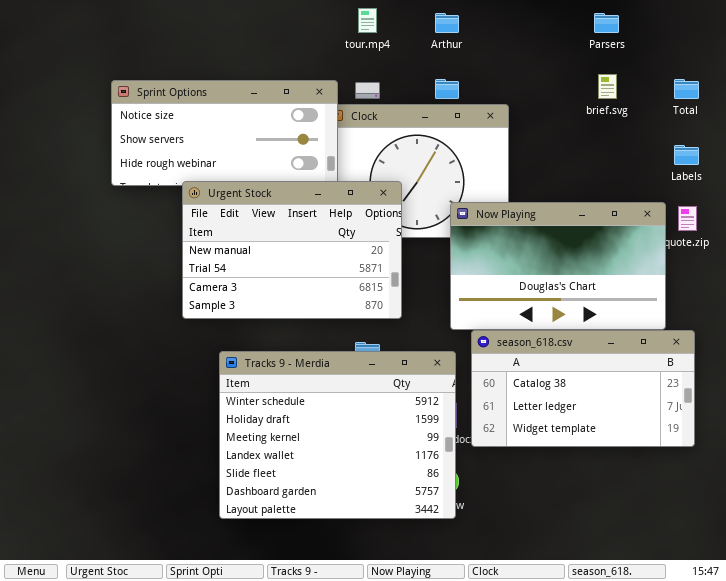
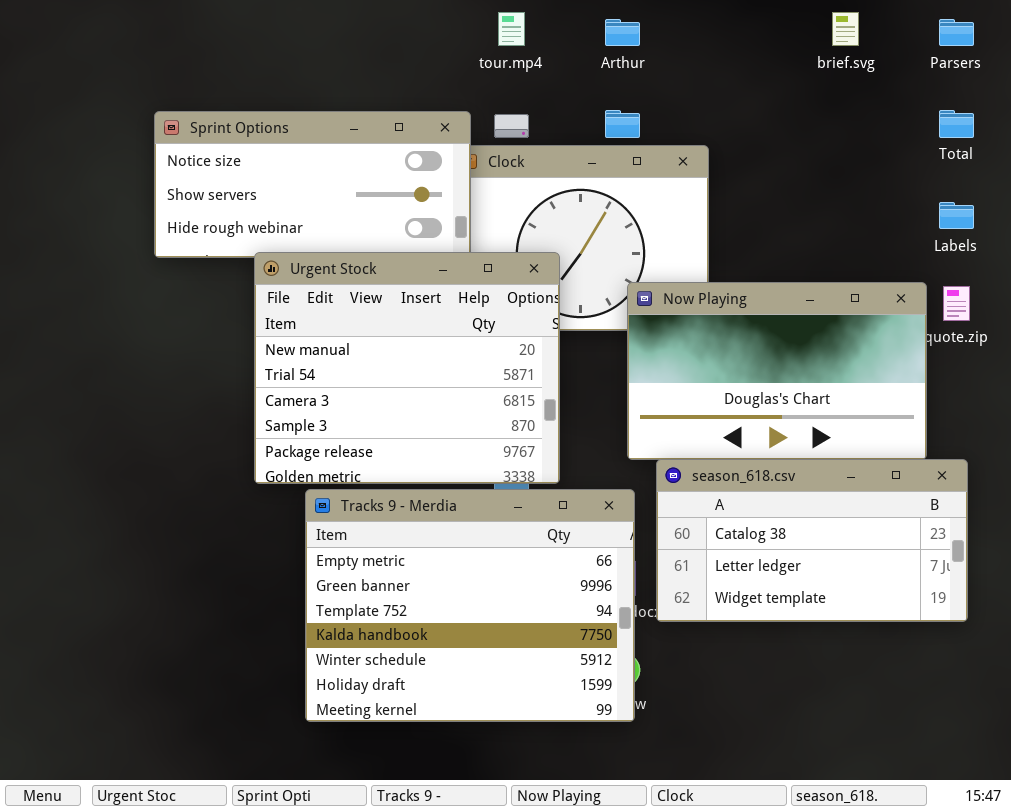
Parsers: [594,13,619,33] -> [939,19,974,46], moved
brief.svg: [598,74,617,99] -> [832,12,859,46], moved
Urgent Stock: [182,181,402,319] -> [254,252,560,484], resized
Tracks 9 - Merdia: [219,351,456,519] -> [305,489,635,722], scrolled up 4 rows

